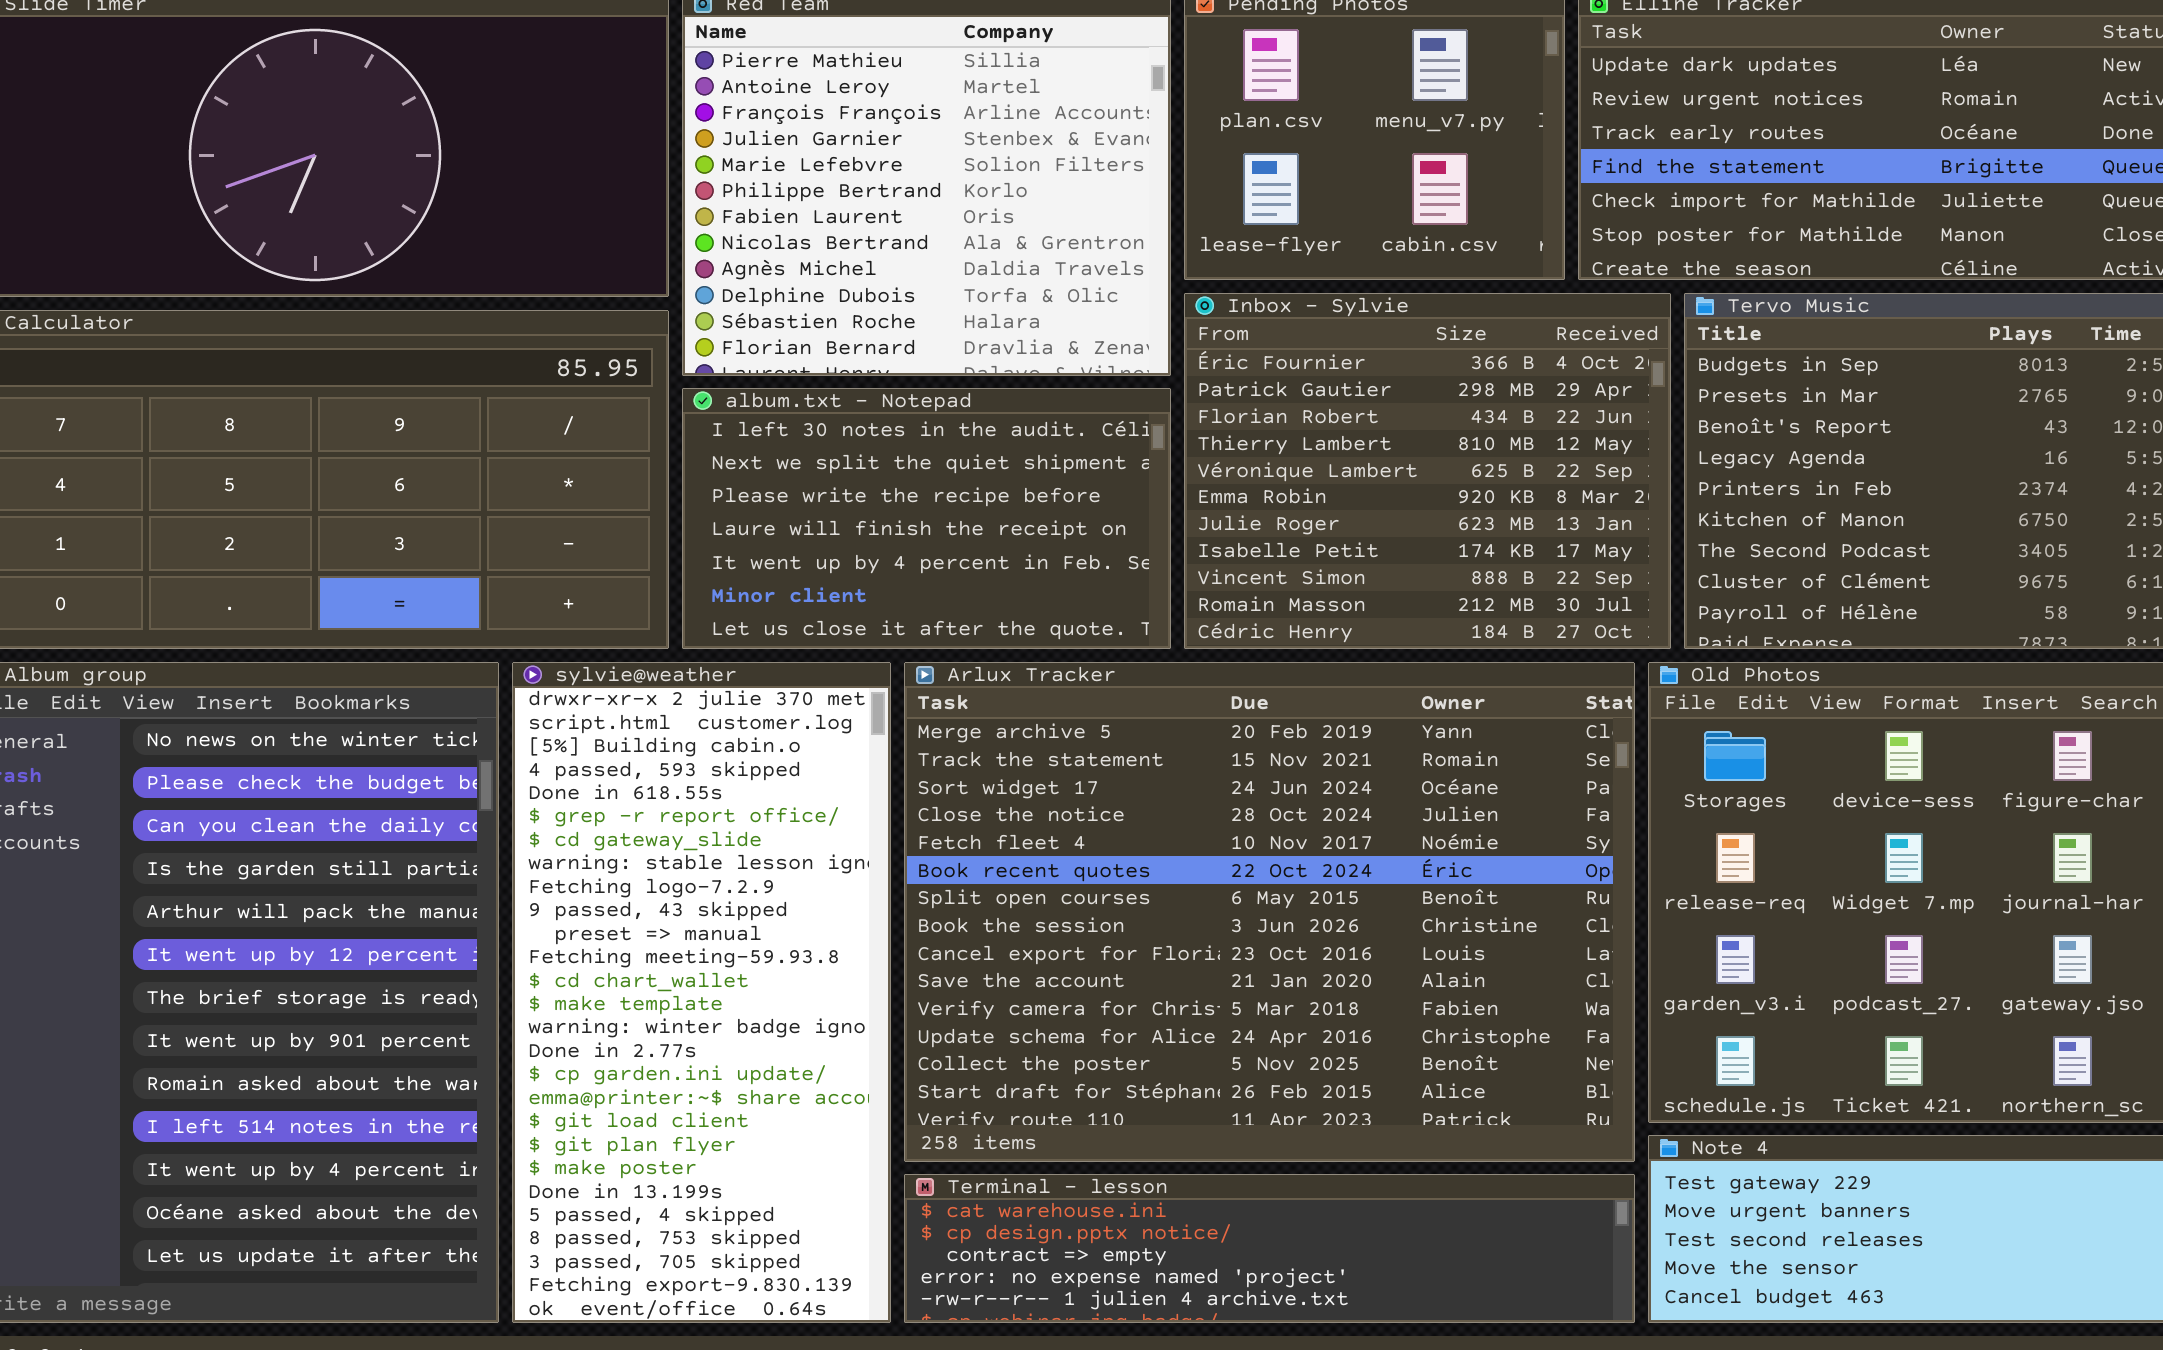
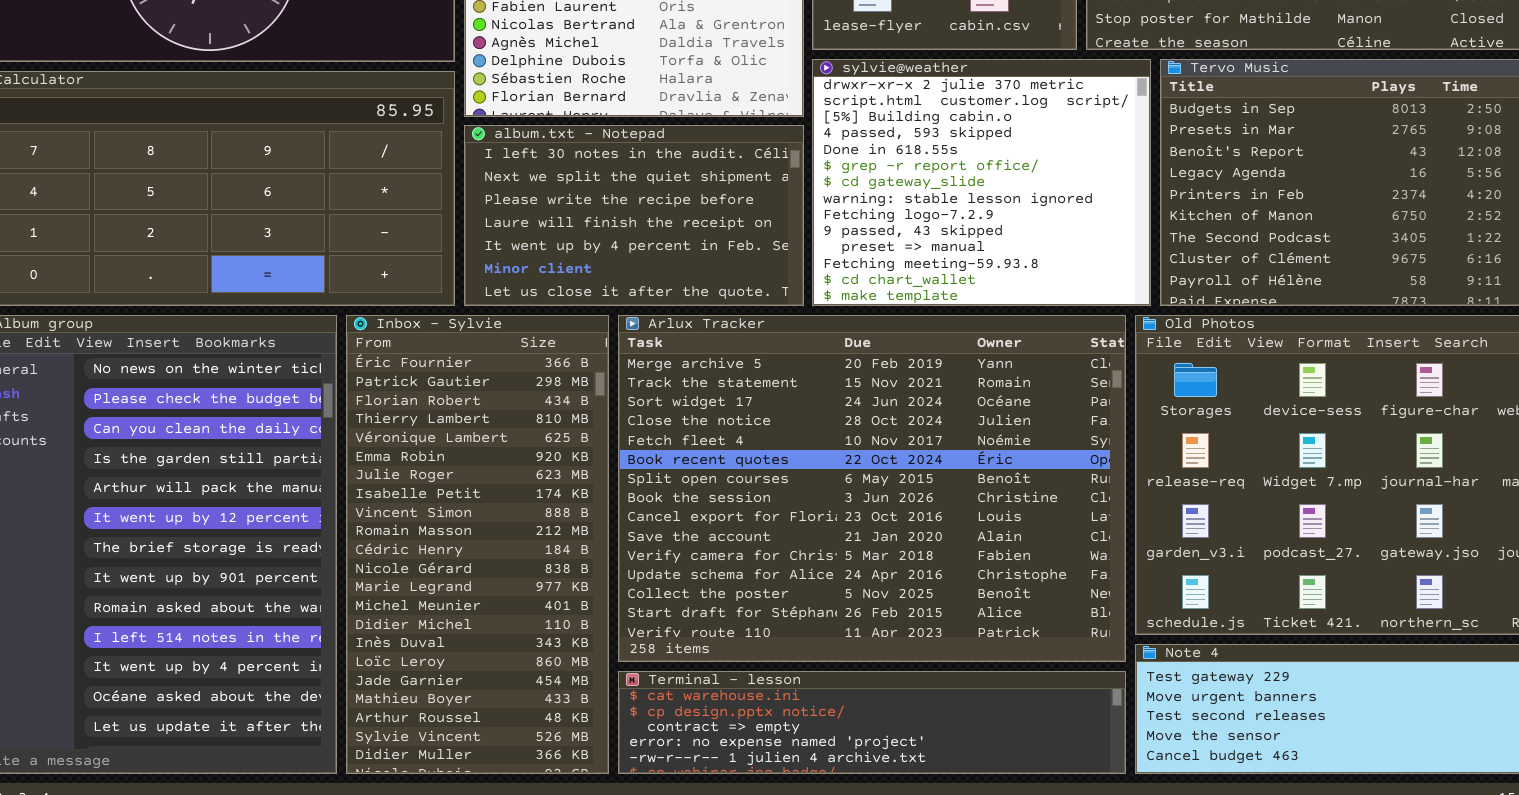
Inbox - Sylvie: [1184,293,1671,649] -> [346,315,609,774], moved, resized
sylvie@weather: [512,662,891,1323] -> [812,59,1151,306], moved, resized

